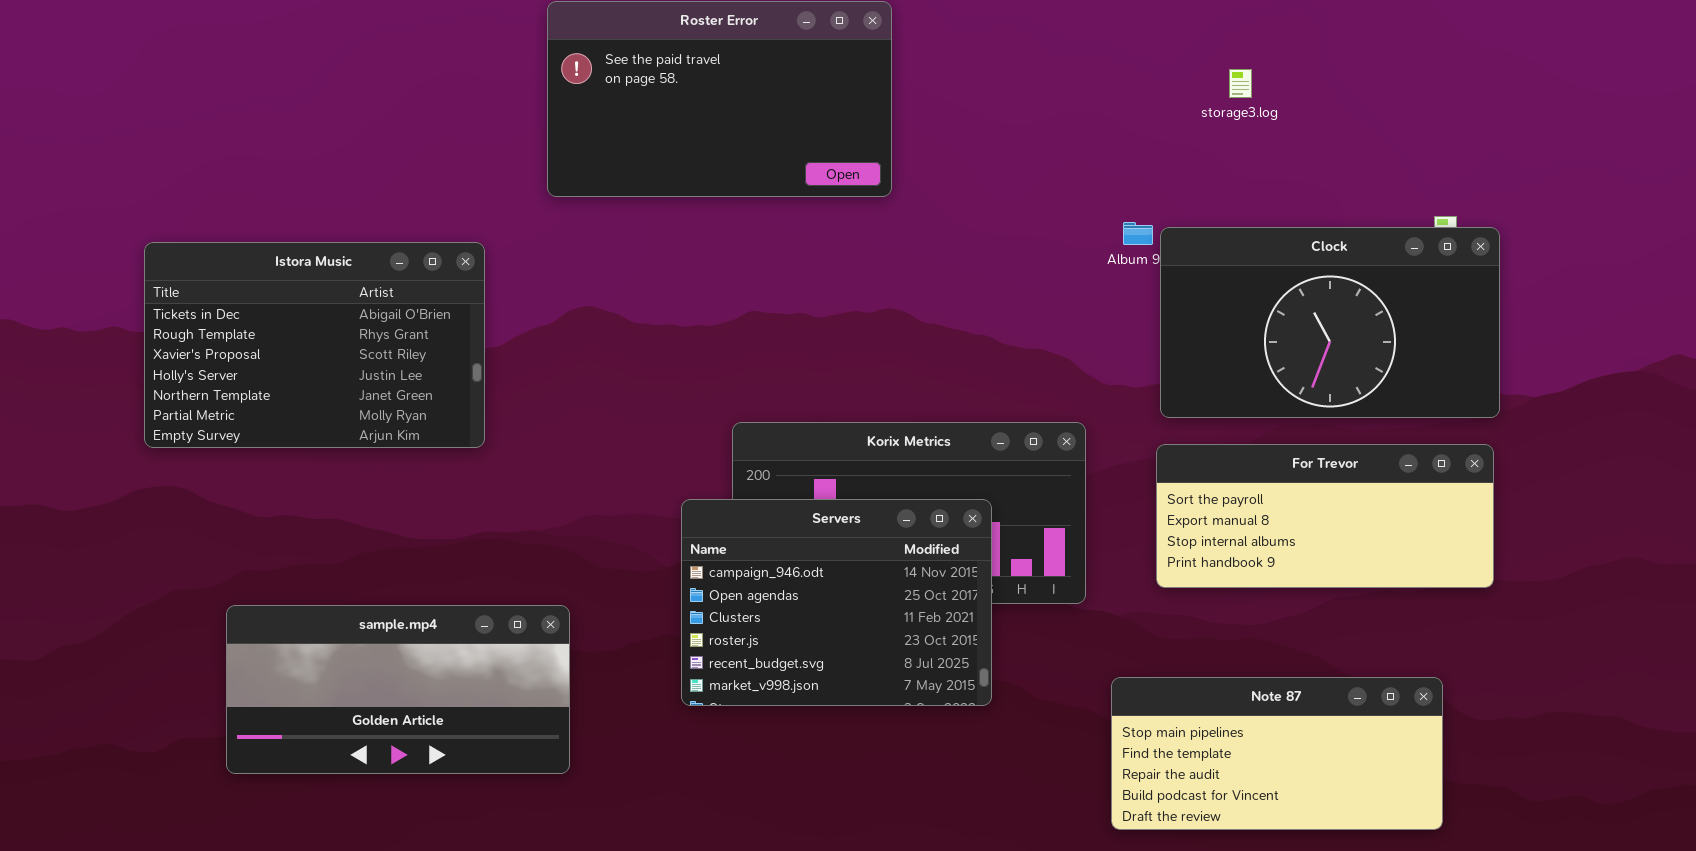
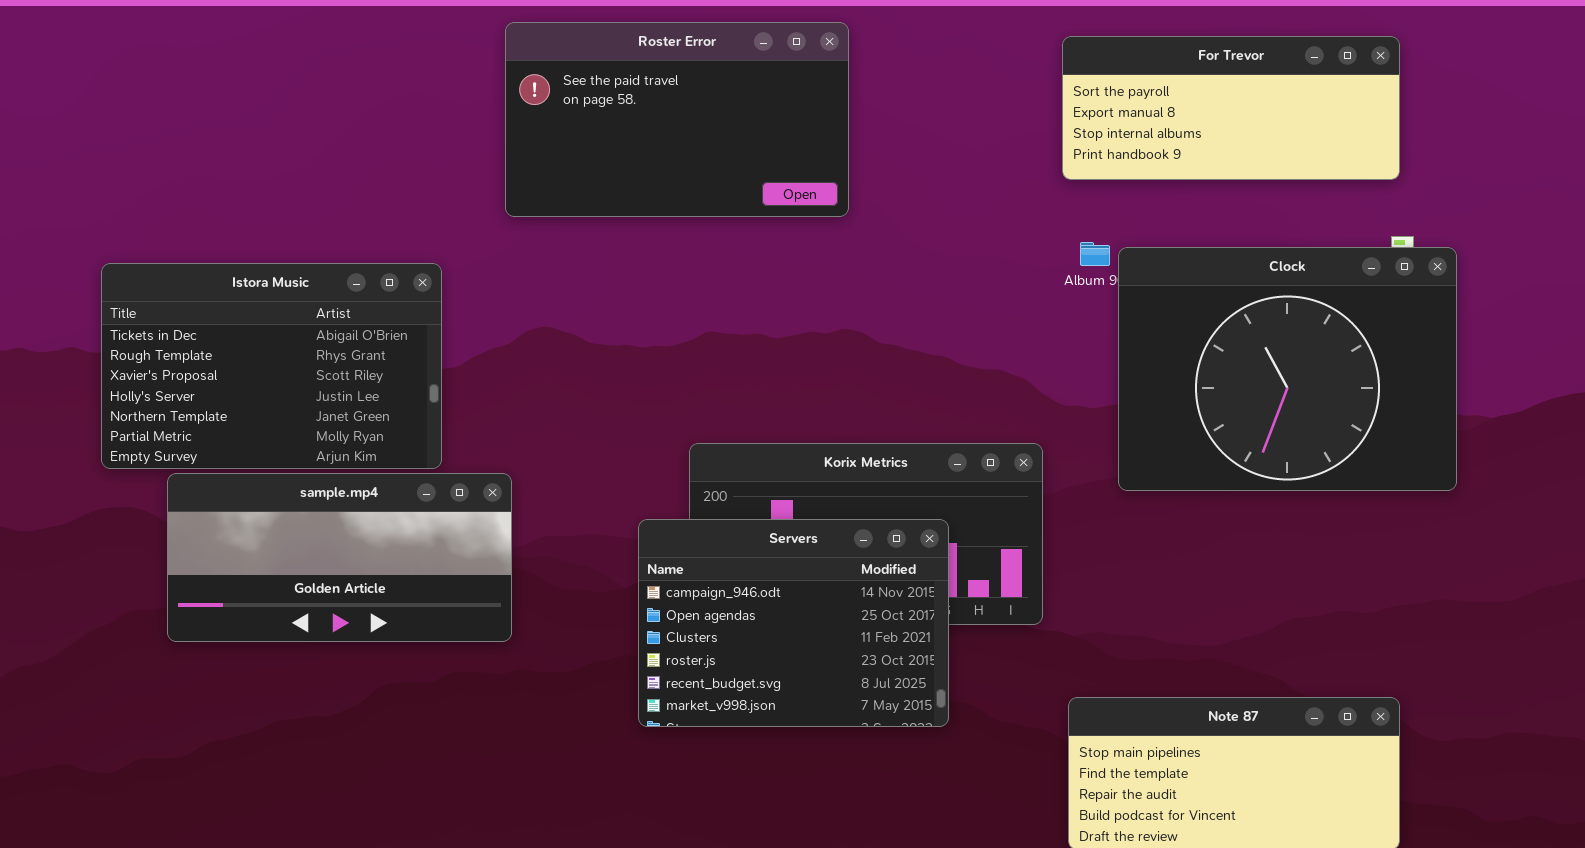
Clock: [1160,227,1500,418] -> [1118,247,1457,491], resized
For Trevor: [1156,444,1494,588] -> [1062,36,1400,180], moved
sample.mp4: [226,605,570,774] -> [167,473,512,642], moved

